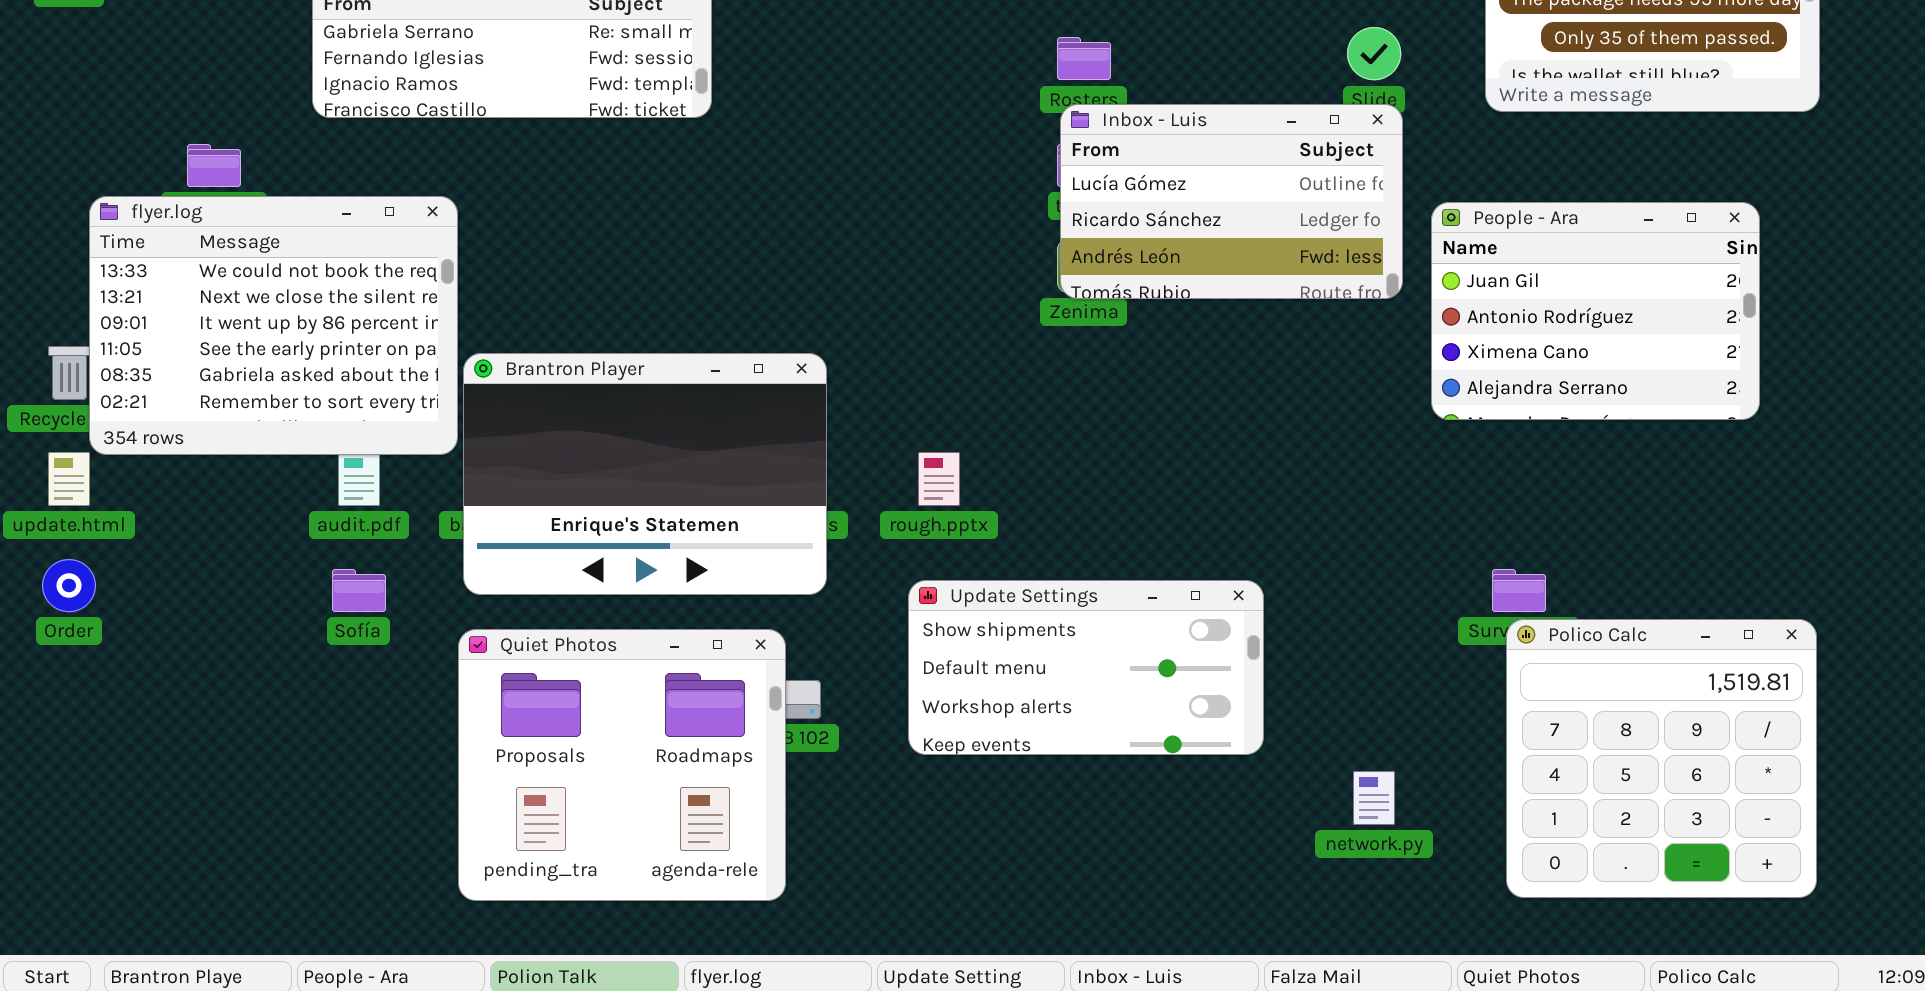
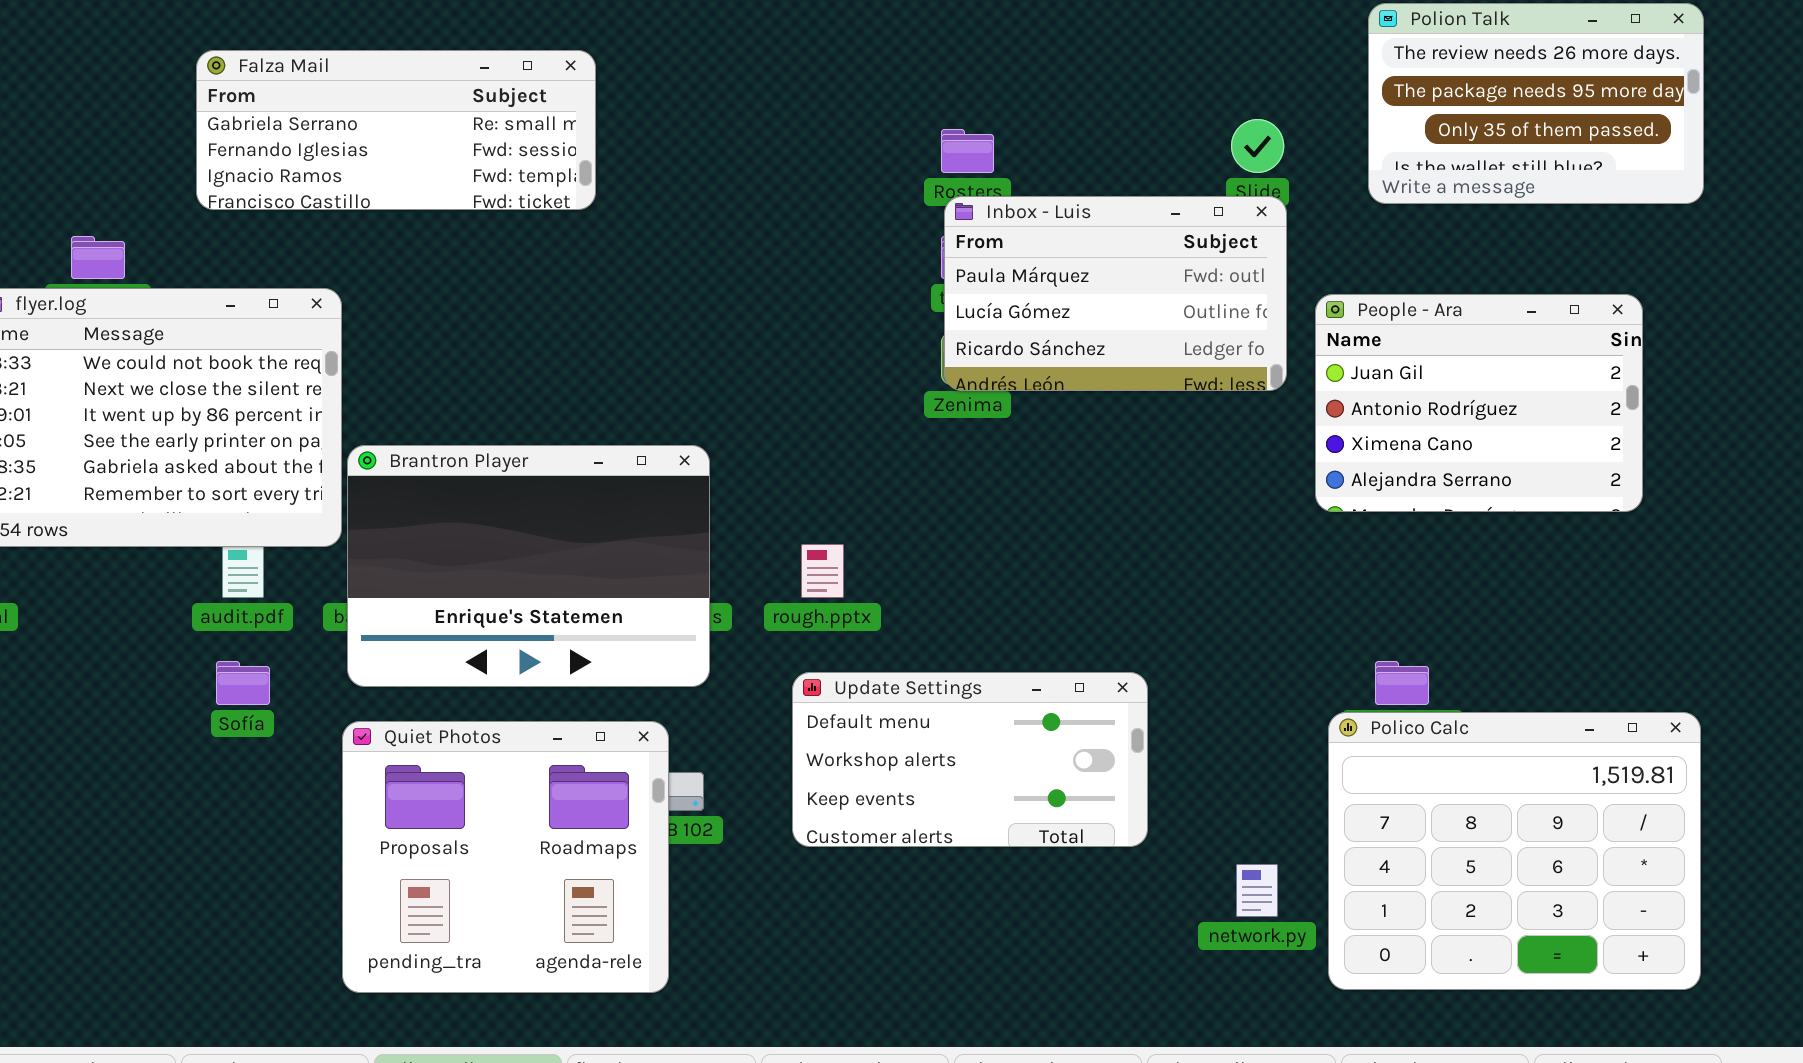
Inbox - Luis: [1060,104,1403,299] -> [944,196,1287,391], scrolled up 1 row
Update Settings: [908,580,1264,755] -> [792,672,1148,847], scrolled down 1 row
Polico Calc: [1506,619,1817,898] -> [1328,712,1701,990], resized

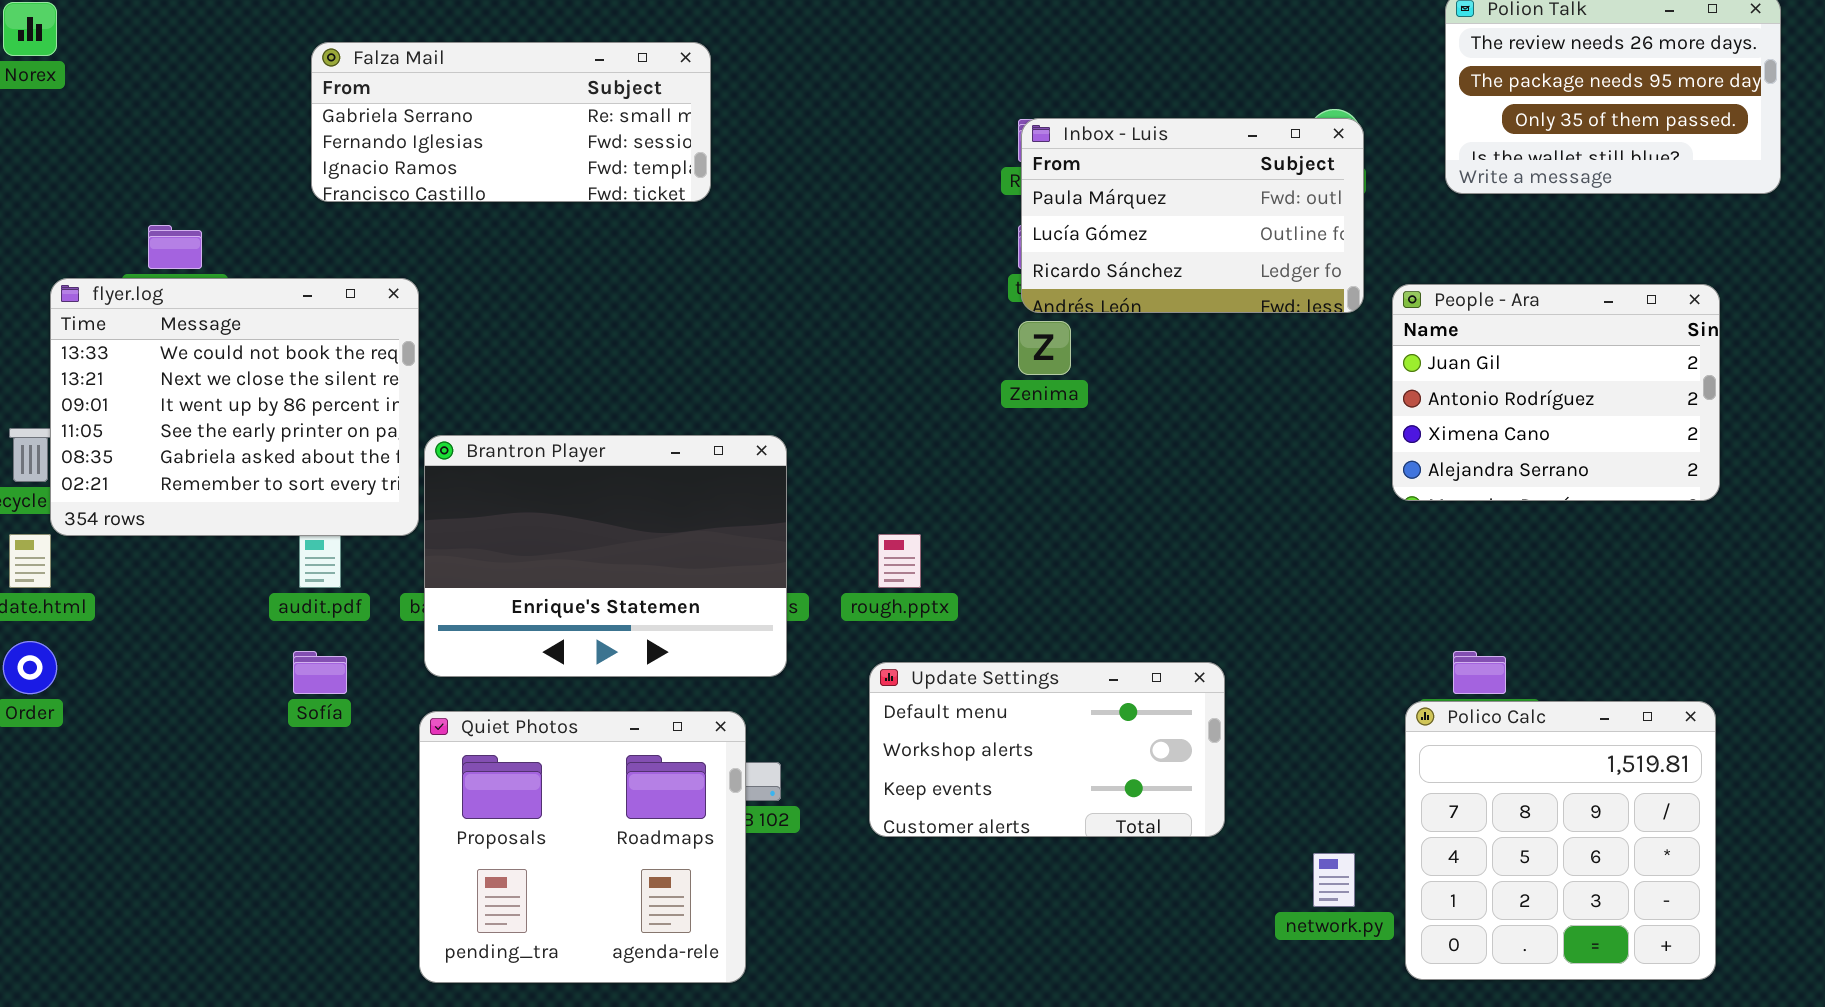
Falza Mail: [196,50,596,210] -> [311,42,711,202], moved
Inbox - Luis: [944,196,1287,391] -> [1021,118,1364,313], moved
Polico Calc: [1328,712,1701,990] -> [1405,701,1716,980], resized

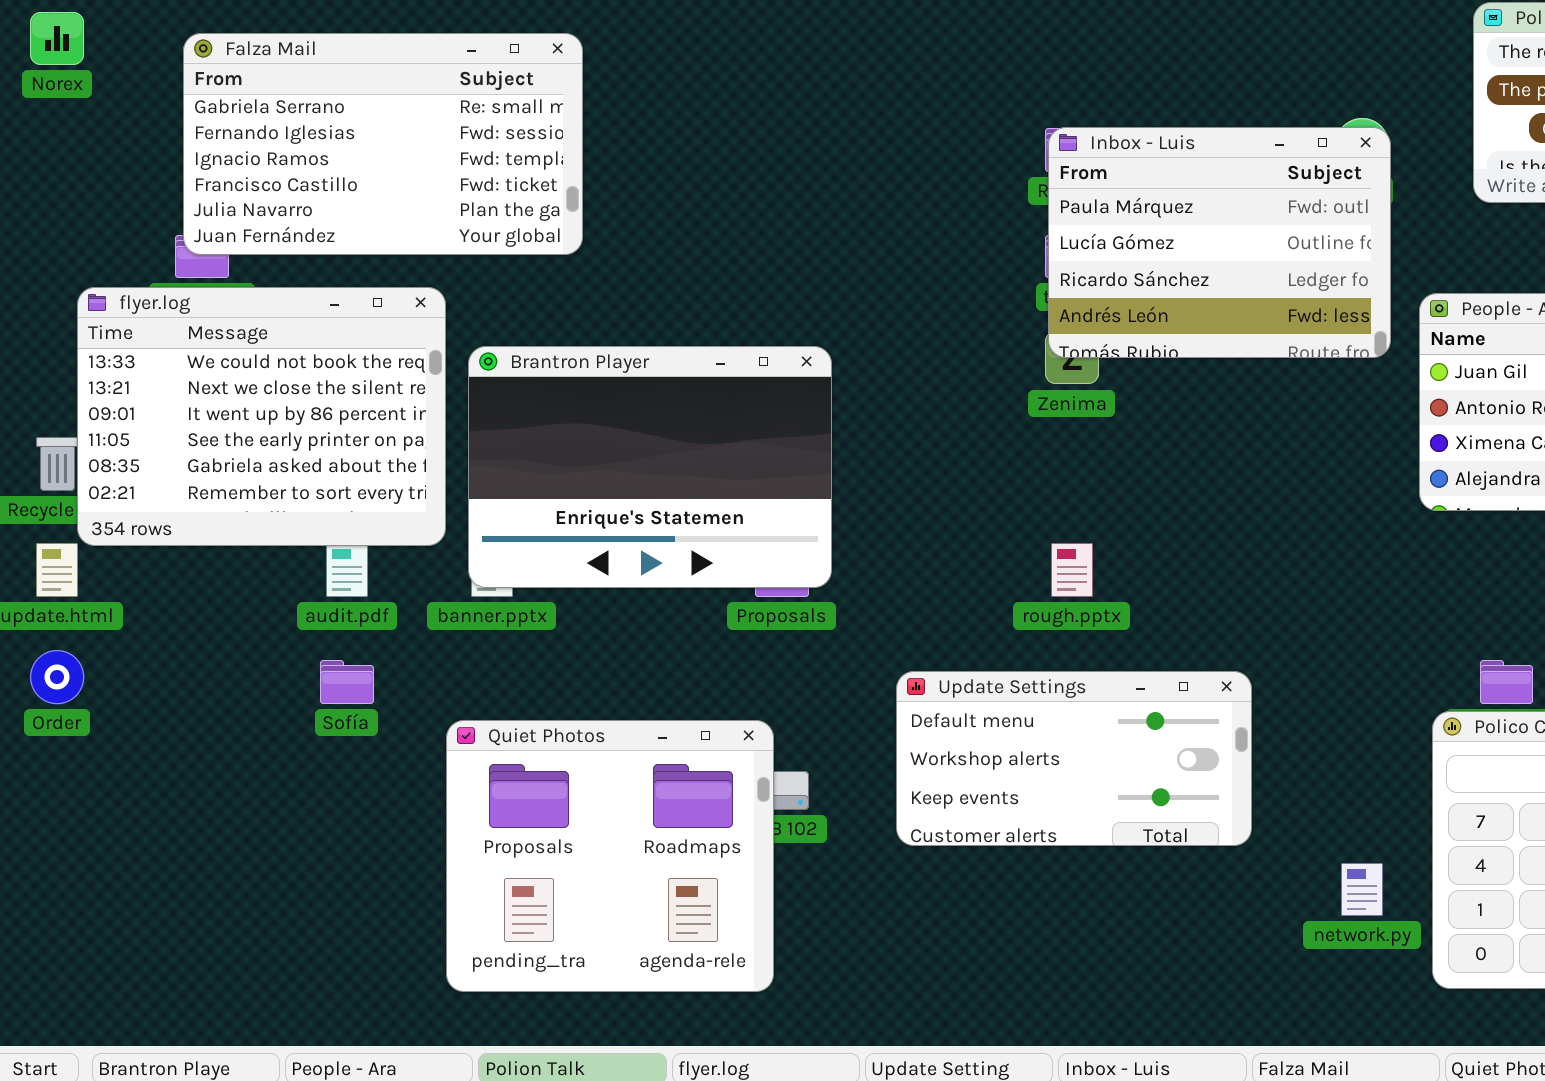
Falza Mail: [311,42,711,202] -> [183,33,583,255], moved, resized
Inbox - Luis: [1021,118,1364,313] -> [1048,127,1391,358], resized
Brantron Player: [424,435,787,677] -> [468,346,832,588], moved
rough.pptx: [878,534,921,588] -> [1051,543,1093,597], moved

